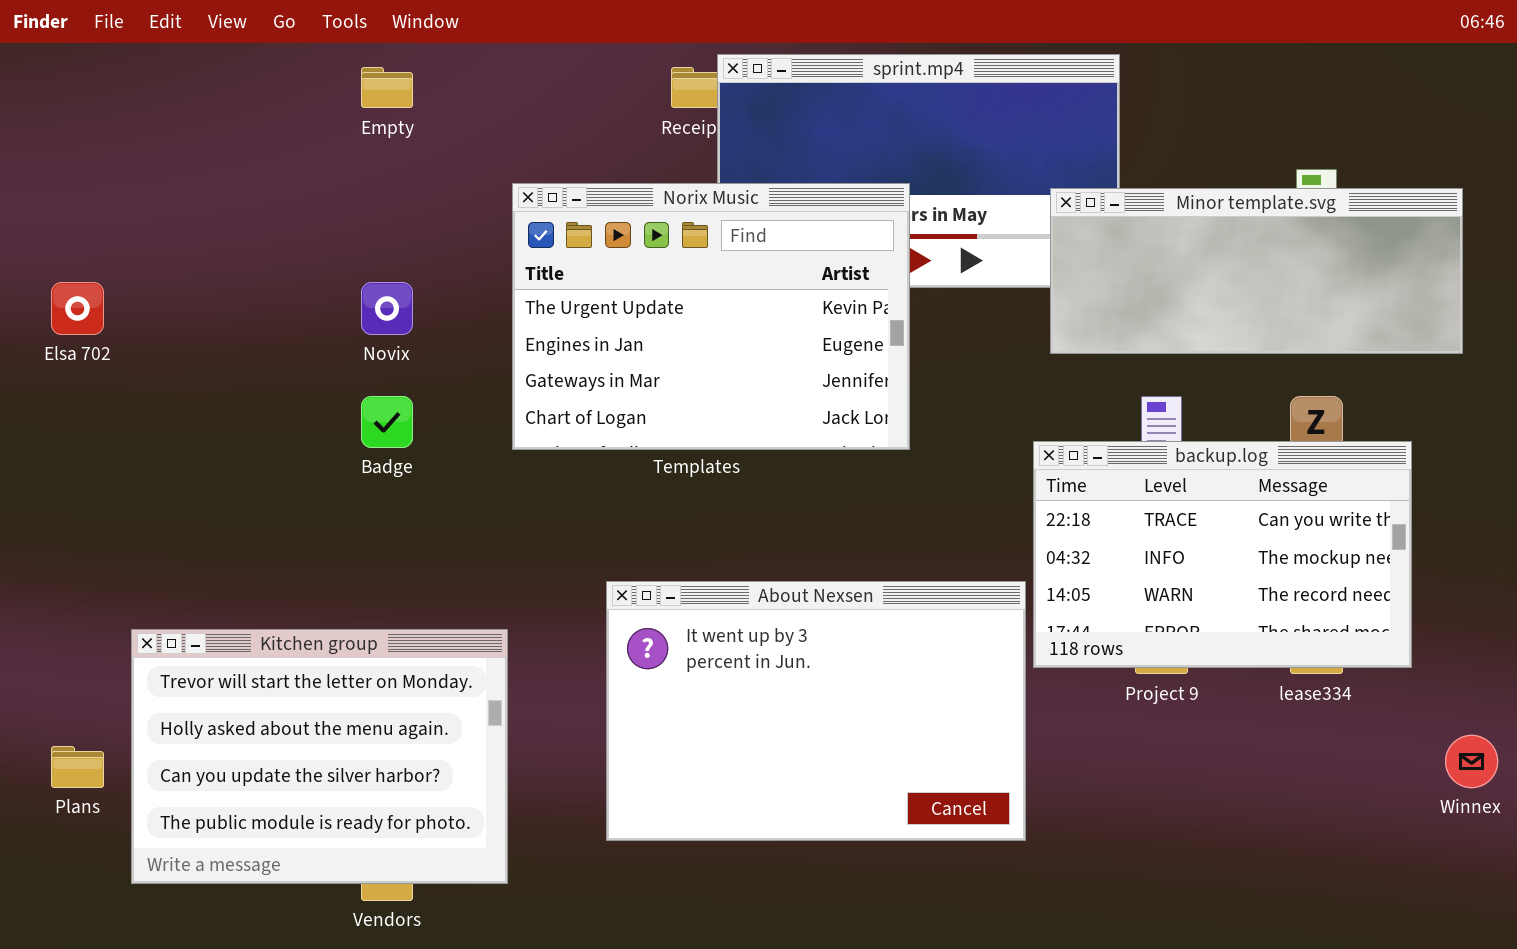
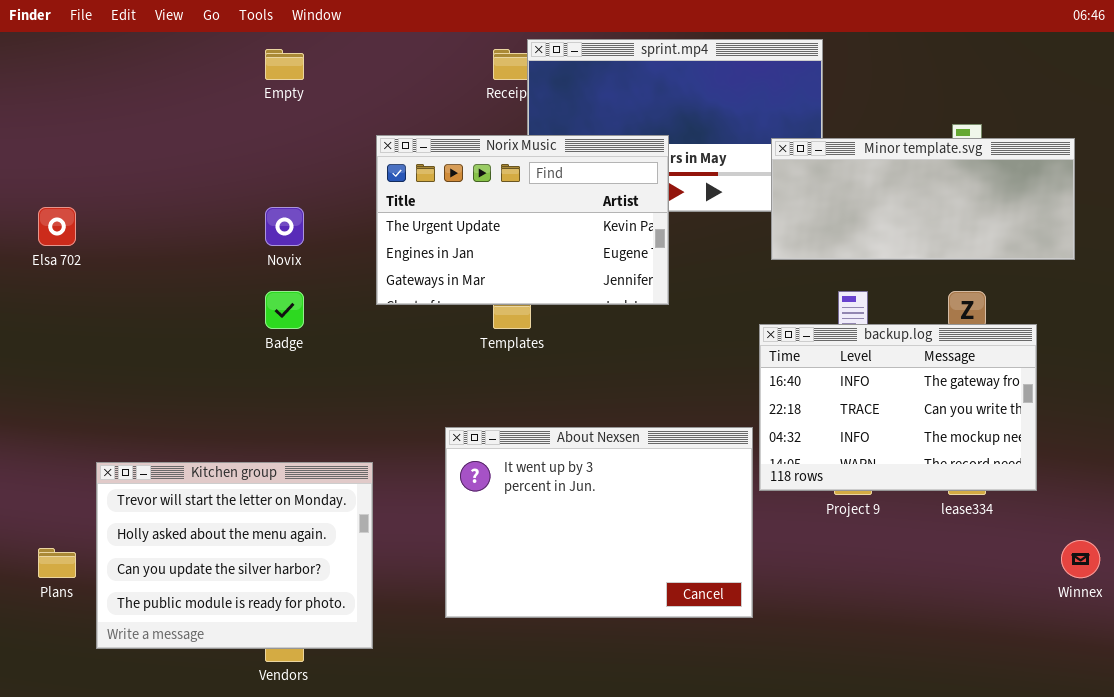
Norix Music: [512,183,910,450] -> [376,135,669,305], resized
backup.log: [1033,441,1412,668] -> [759,324,1037,491], scrolled up 1 row

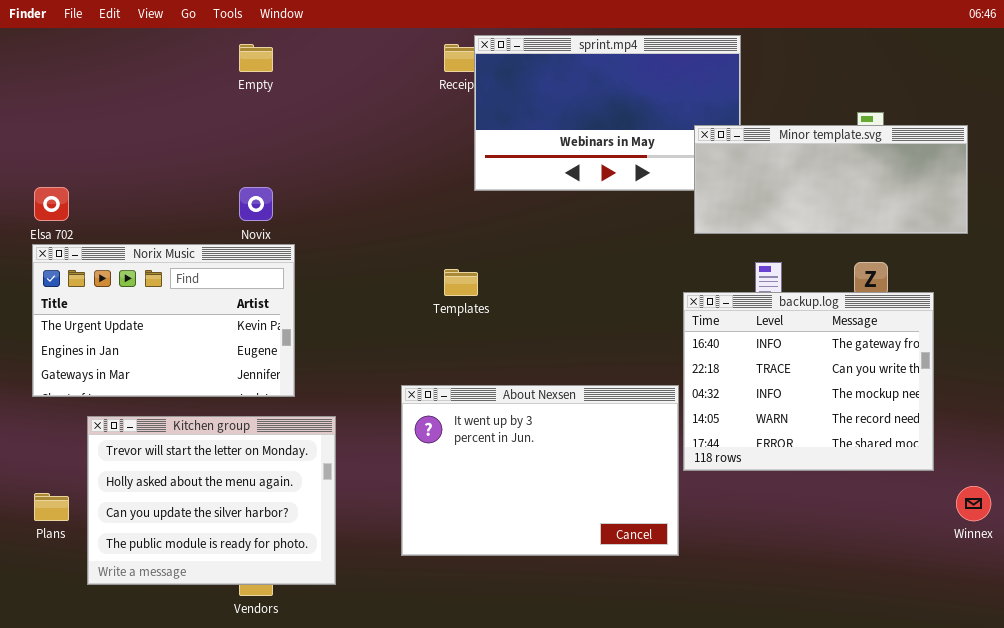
Norix Music: [376,135,669,305] -> [32,244,295,397], moved
backup.log: [759,324,1037,491] -> [683,292,934,471], resized

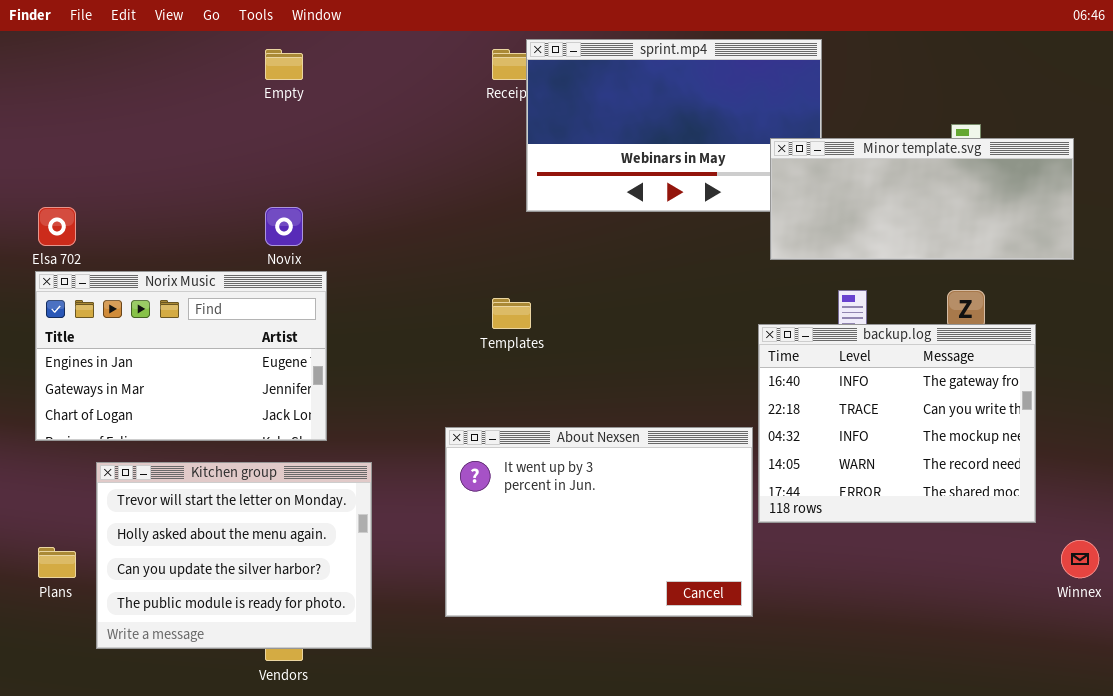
Norix Music: [32,244,295,397] -> [35,271,327,441], scrolled down 1 row

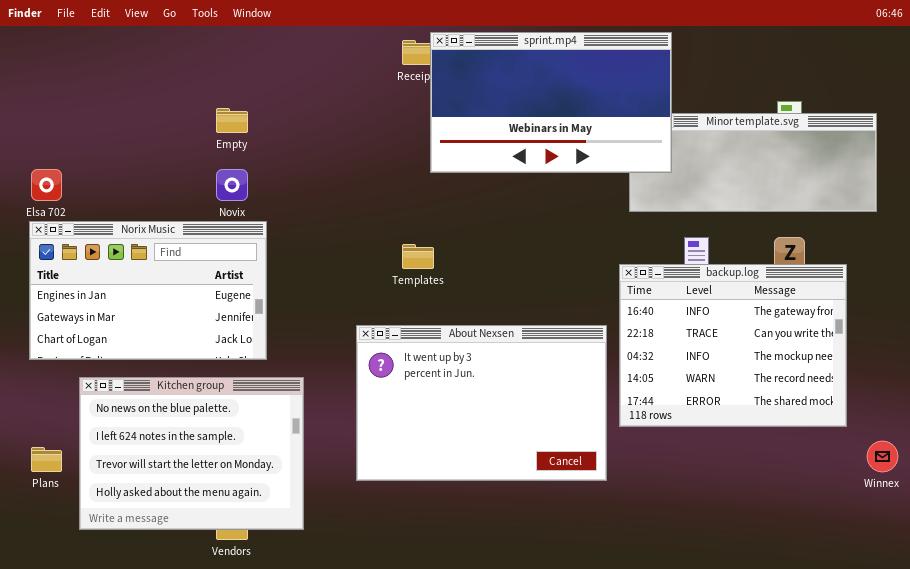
sprint.mp4: [526,39,822,212] -> [430,32,672,173], raised
Empty: [265,49,303,80] -> [216,108,248,133], moved
About Nexsen: [445,427,753,617] -> [356,325,607,481], moved
Kitchen group: [96,462,372,649] -> [79,377,304,530], scrolled up 2 rows

